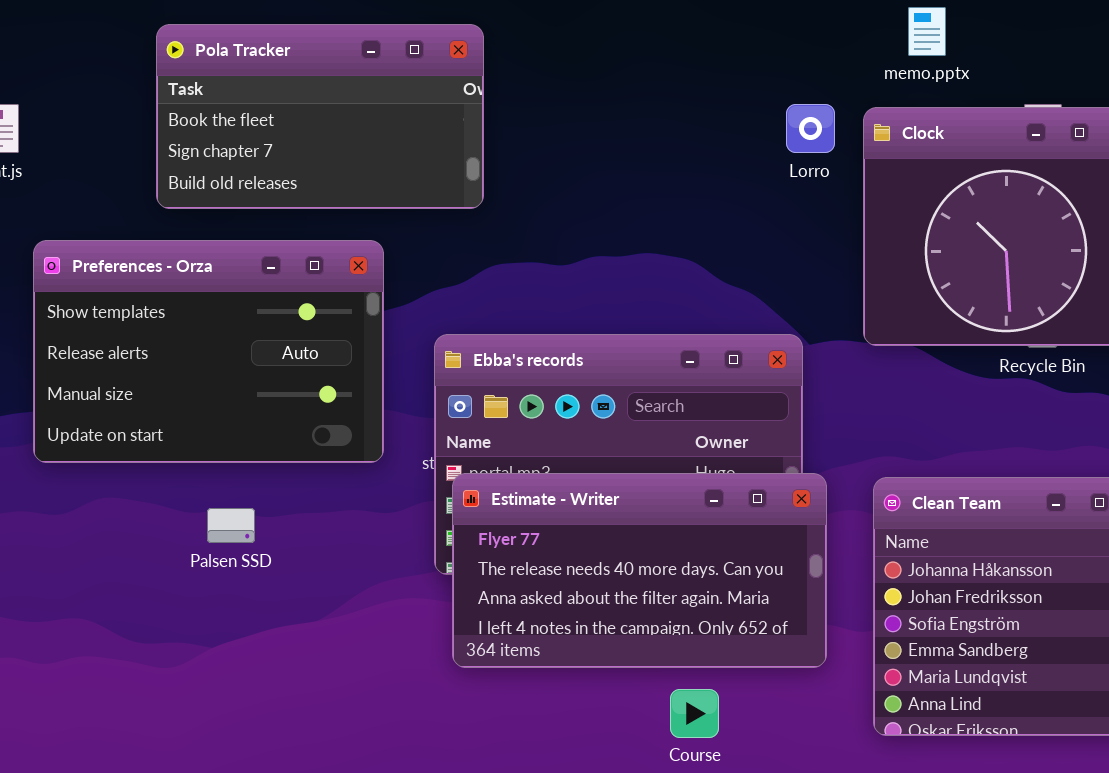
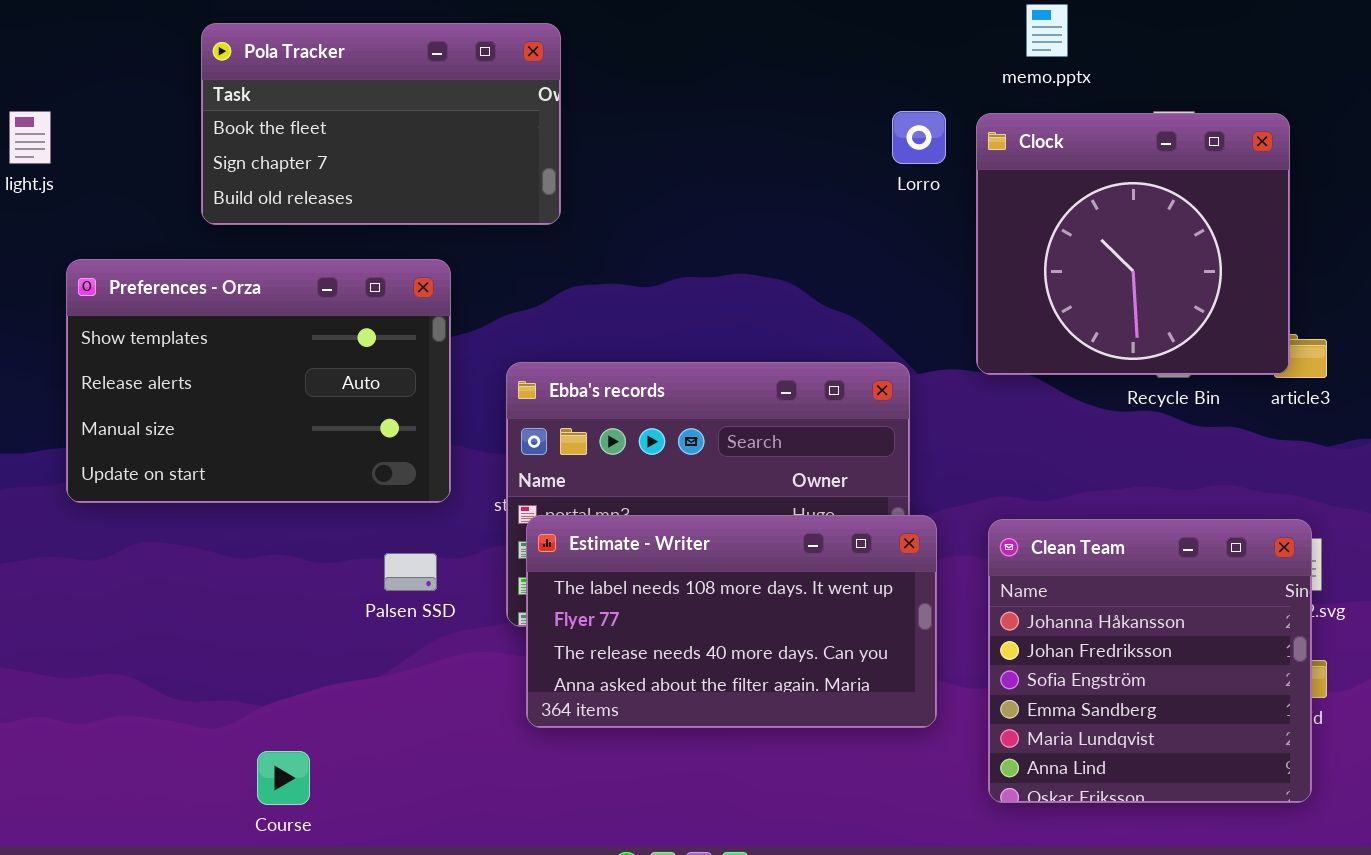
Estimate - Writer: [452,473,827,668] -> [526,515,937,728], scrolled up 1 row
Palsen SSD: [207,508,255,543] -> [384,553,437,591], moved
Course: [670,689,719,738] -> [257,751,310,805], moved

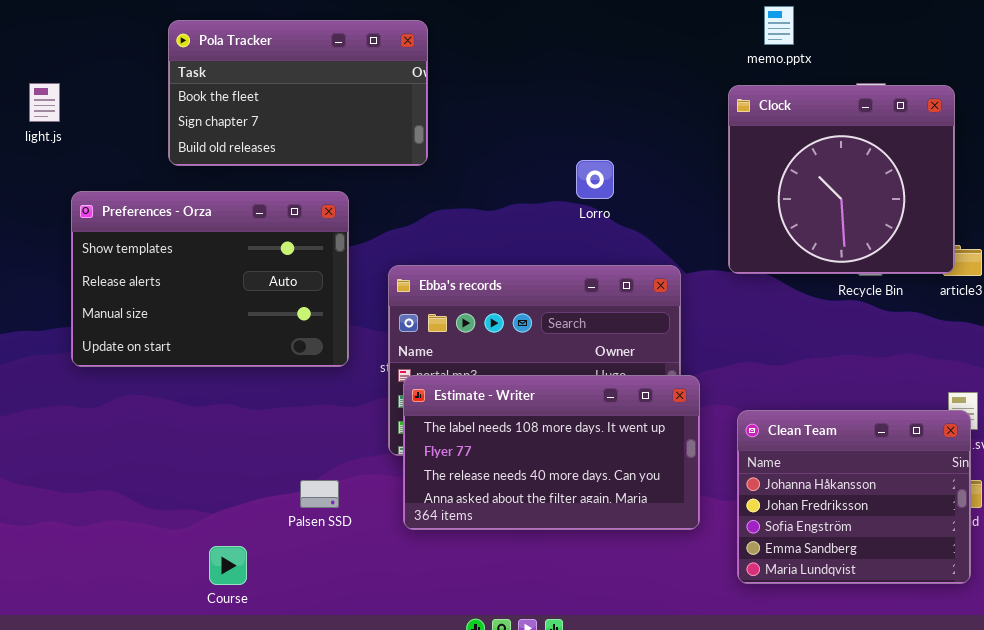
Lorro: [892,111,946,164] -> [576,160,614,199], moved
Clean Team: [988,519,1312,803] -> [737,410,971,584], resized
Palsen SSD: [384,553,437,591] -> [300,480,339,508], moved

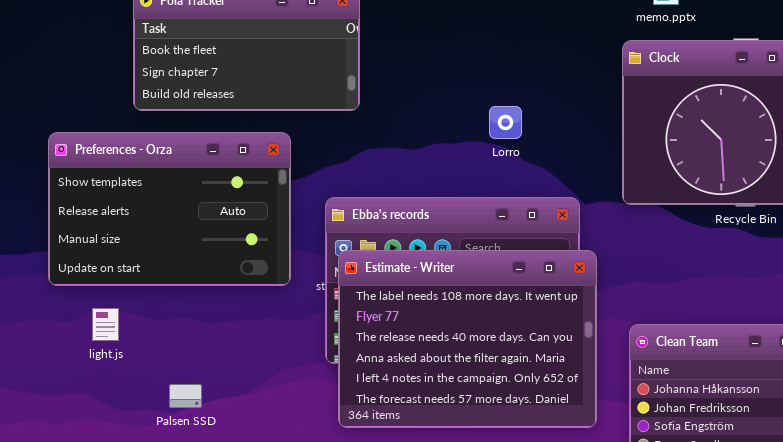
light.js: [29,83,60,122] -> [92,308,119,341], moved
Estimate - Writer: [403,375,700,530] -> [338,250,597,428], resized
Palsen SSD: [300,480,339,508] -> [169,384,202,408], moved

